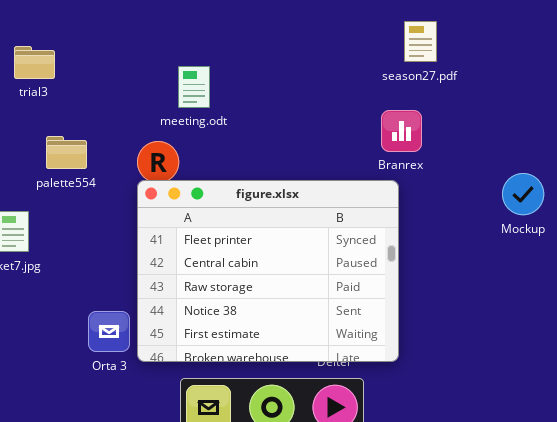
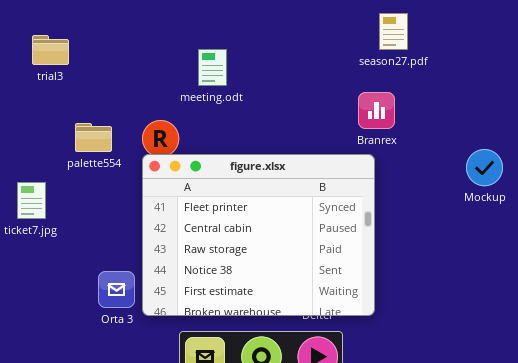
meeting.odt: [178,66,210,108] -> [198,49,227,86], moved
palette554: [46,136,87,169] -> [75,123,112,152], moved

